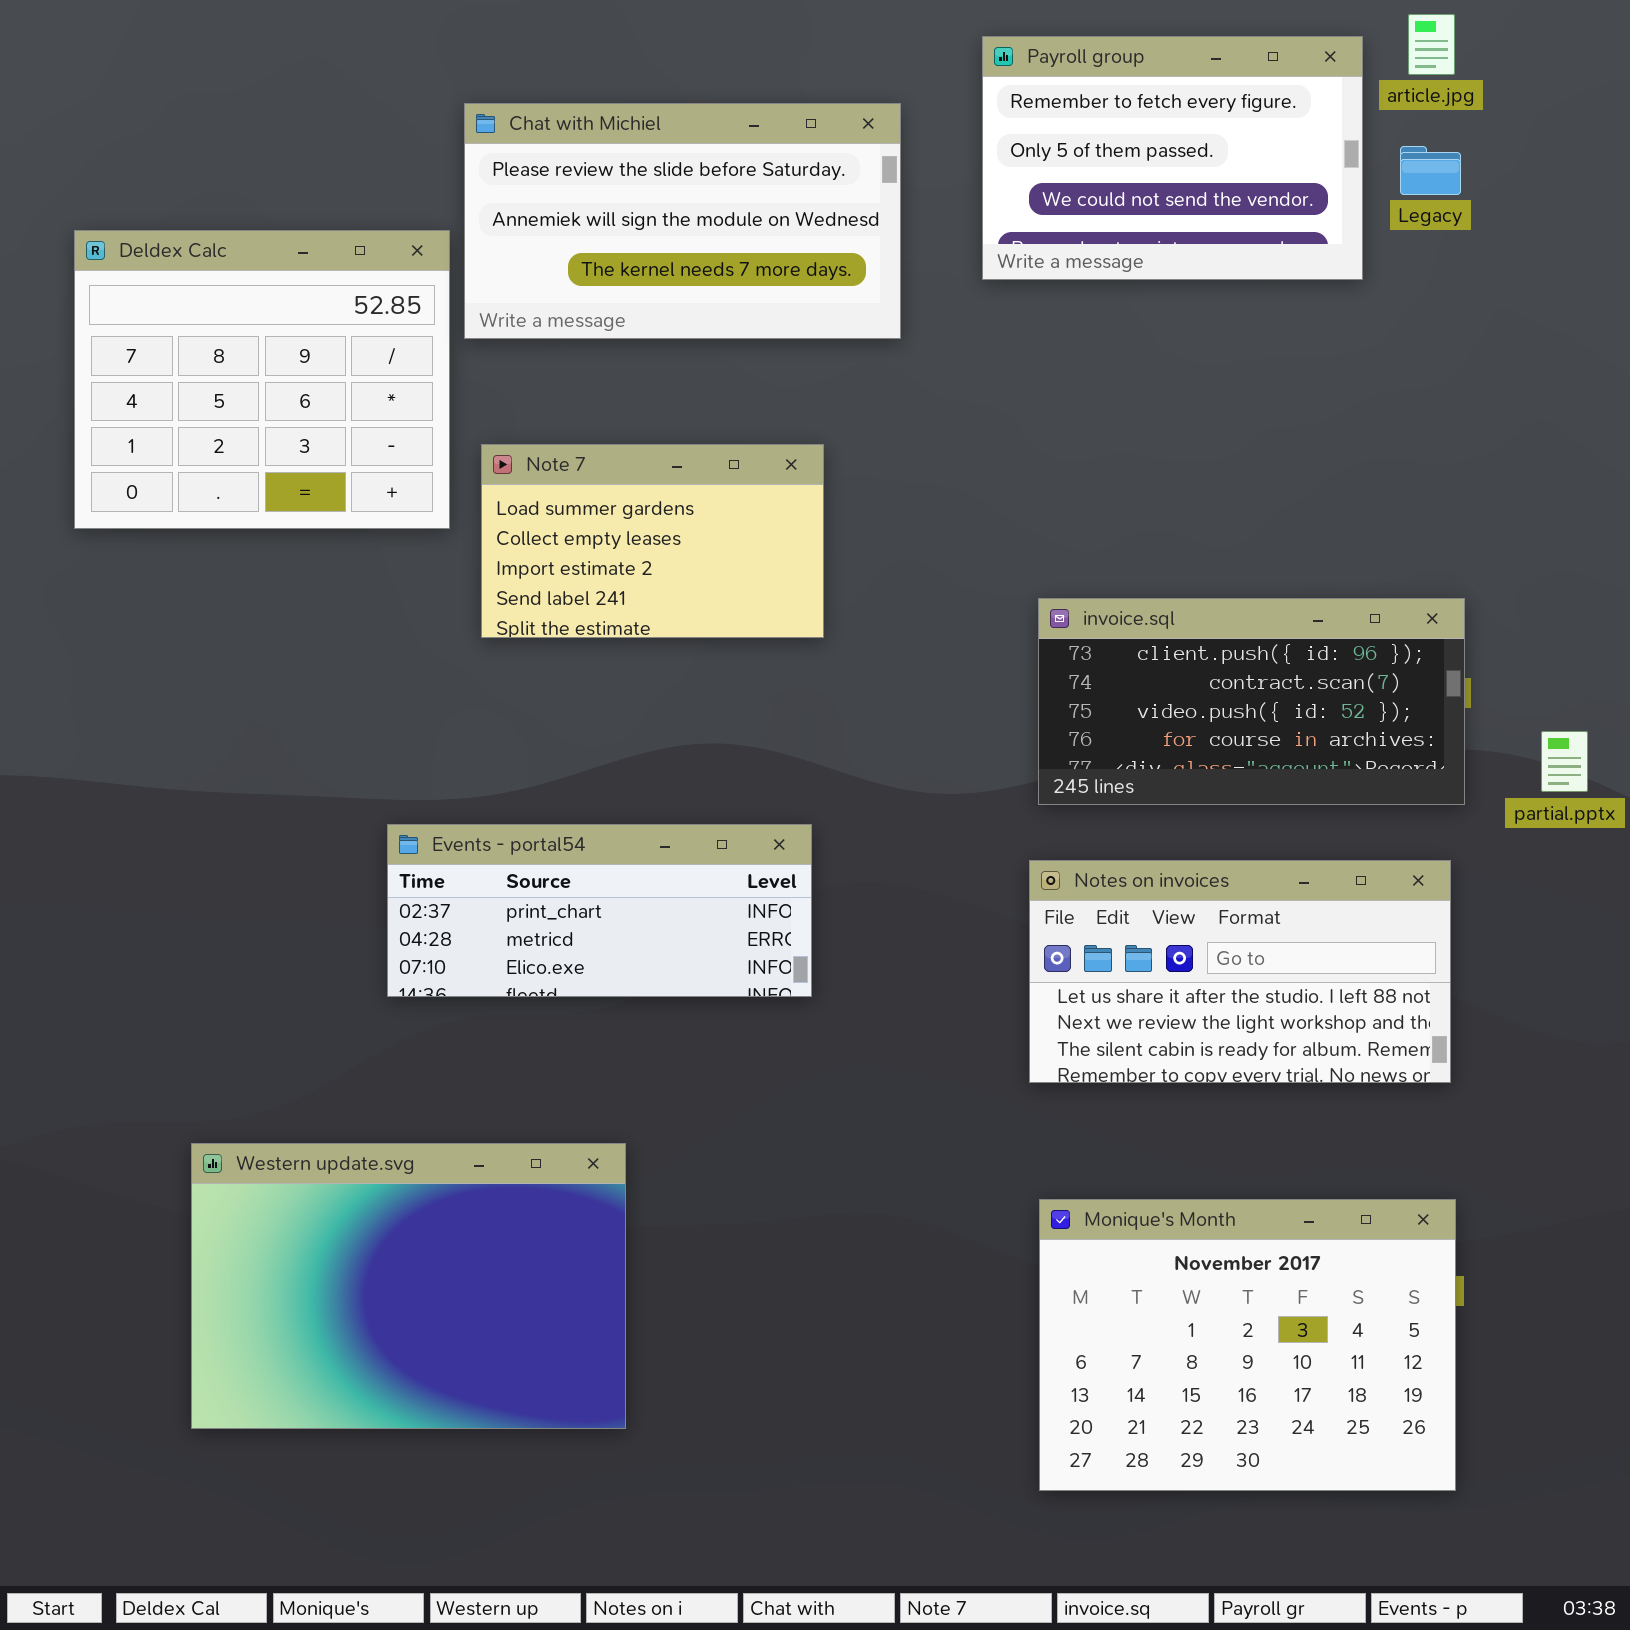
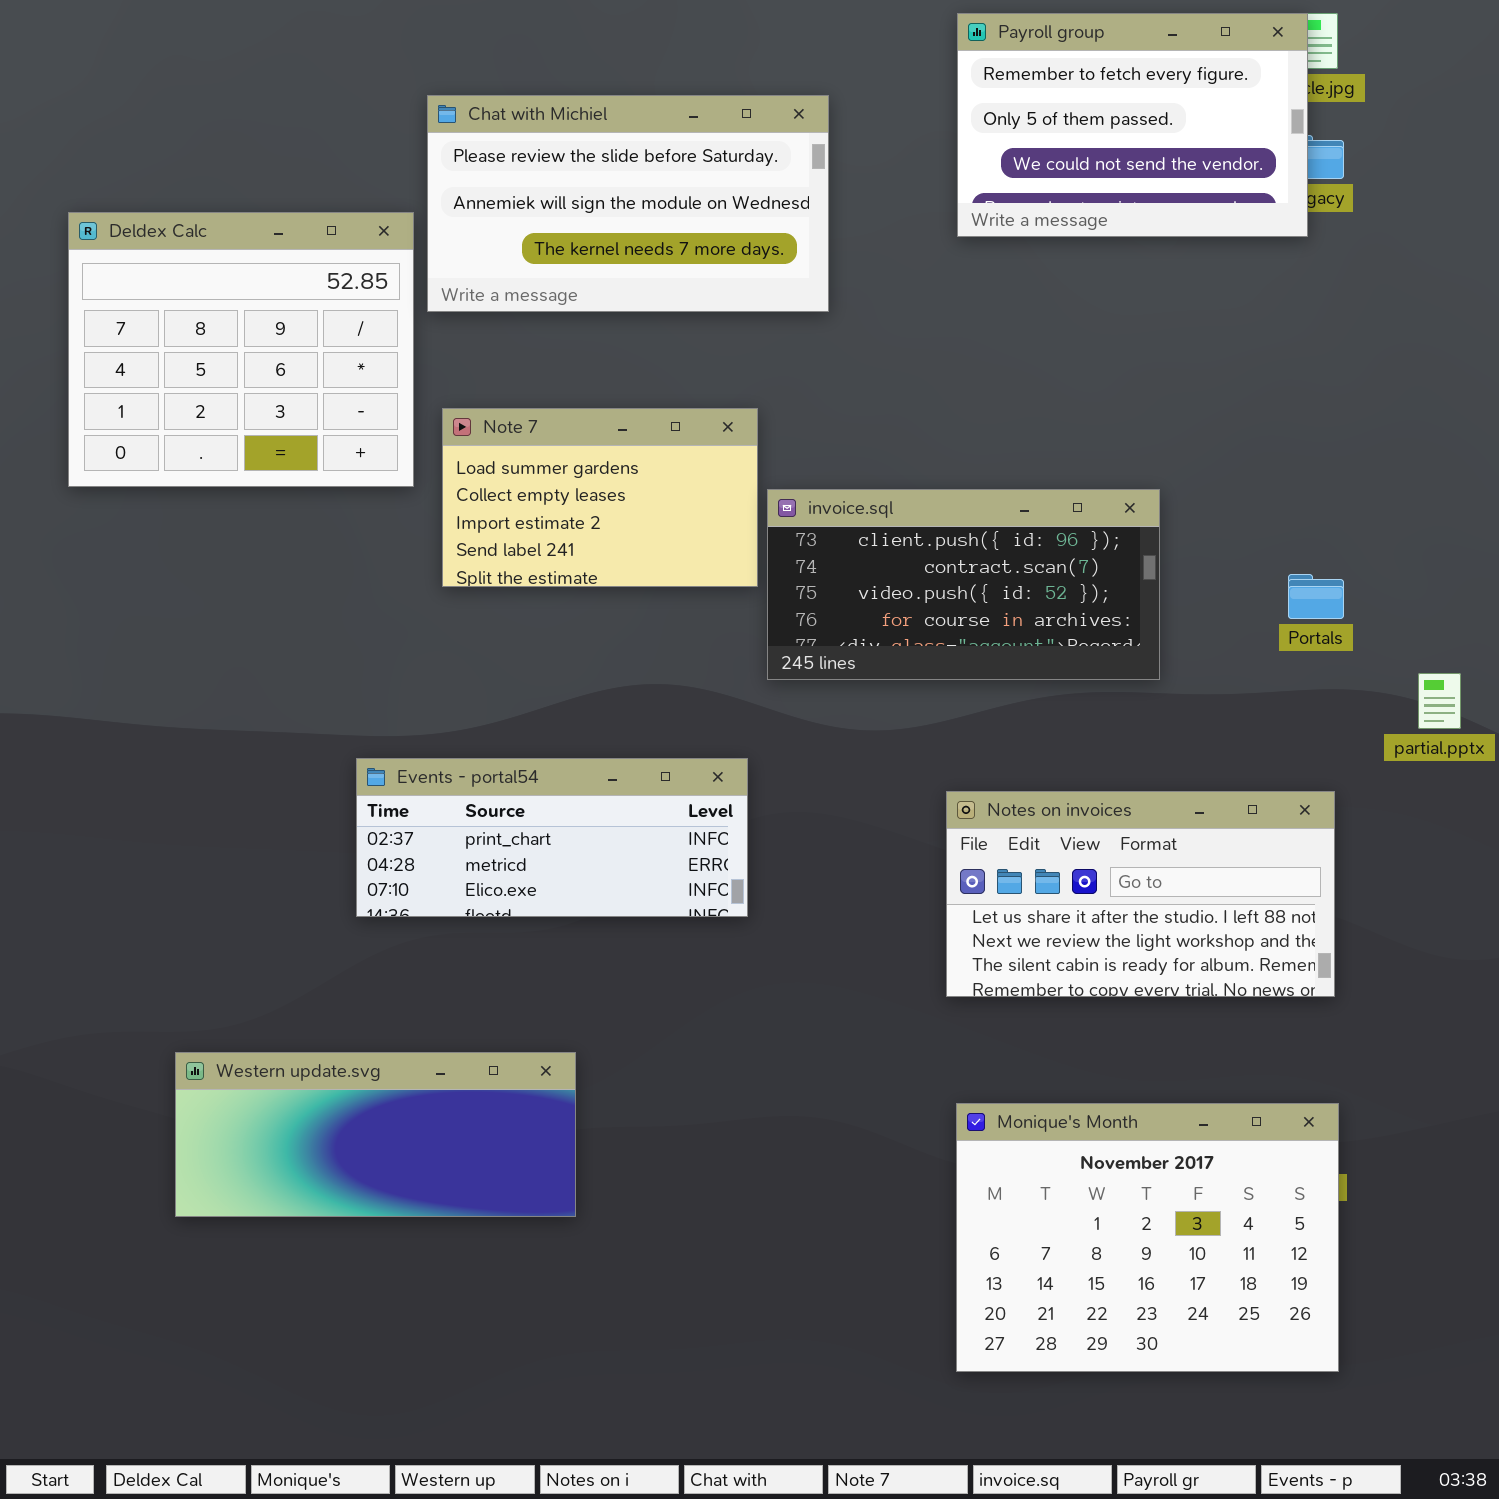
Payroll group: [982,36,1363,280] -> [957,13,1308,237], moved
invoice.sql: [1038,598,1465,805] -> [767,489,1160,680], moved
Western update.svg: [191,1143,626,1429] -> [175,1052,576,1217], resized

